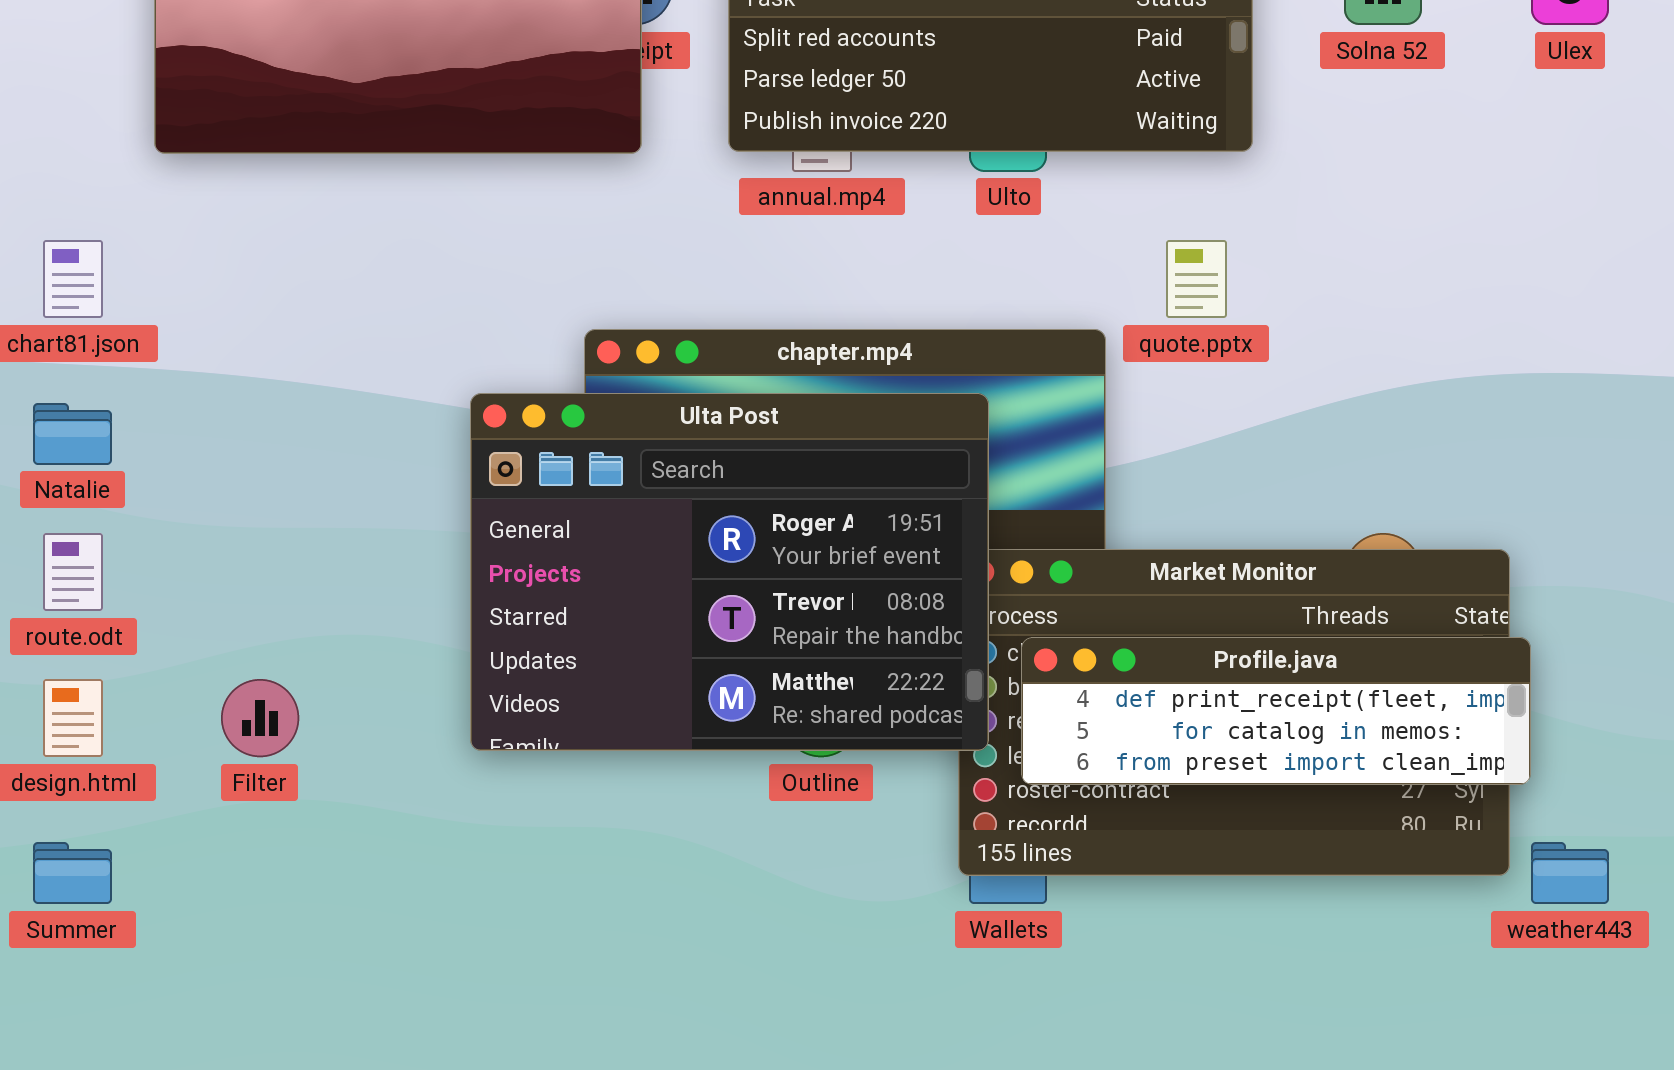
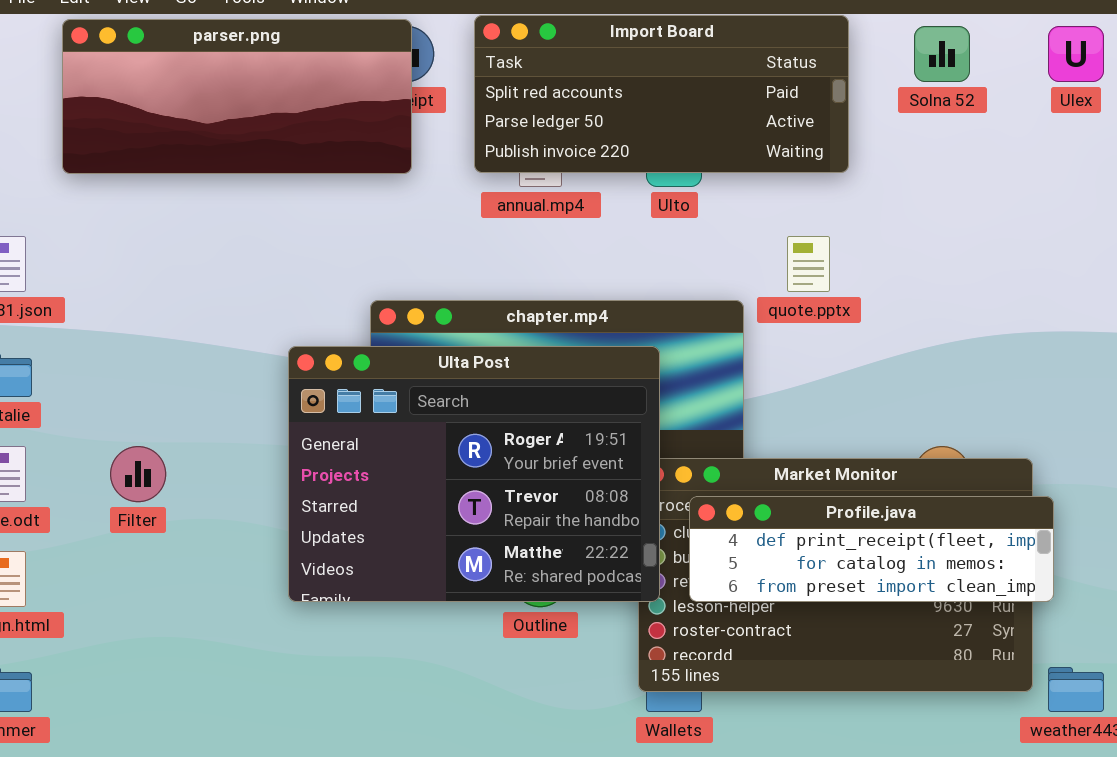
Profile.java: [1021,637,1531,785] -> [689,496,1054,602], moved
Filter: [221,679,299,757] -> [110,446,166,502], moved

